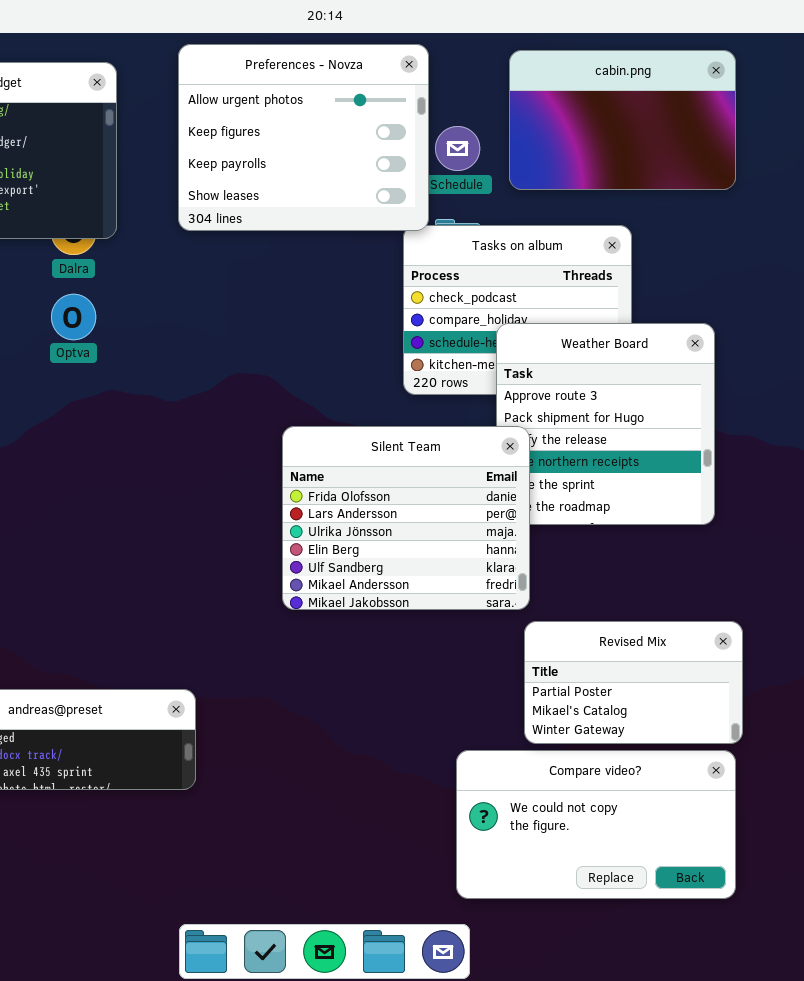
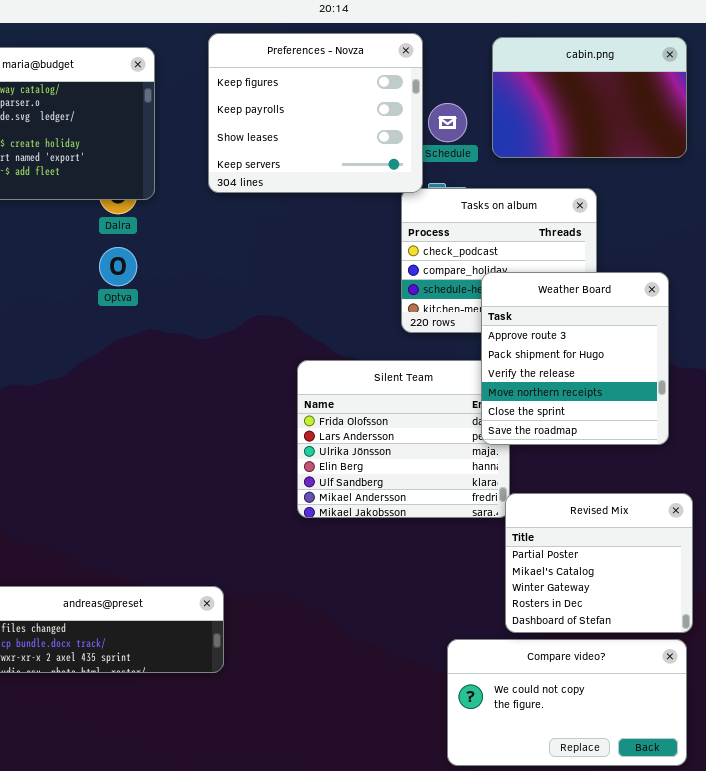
Preferences - Novza: [178,44,429,231] -> [208,33,423,193], scrolled down 1 row
Weather Board: [496,323,715,525] -> [481,272,669,445], raised
Revised Mix: [524,621,743,744] -> [505,493,693,633], resized

